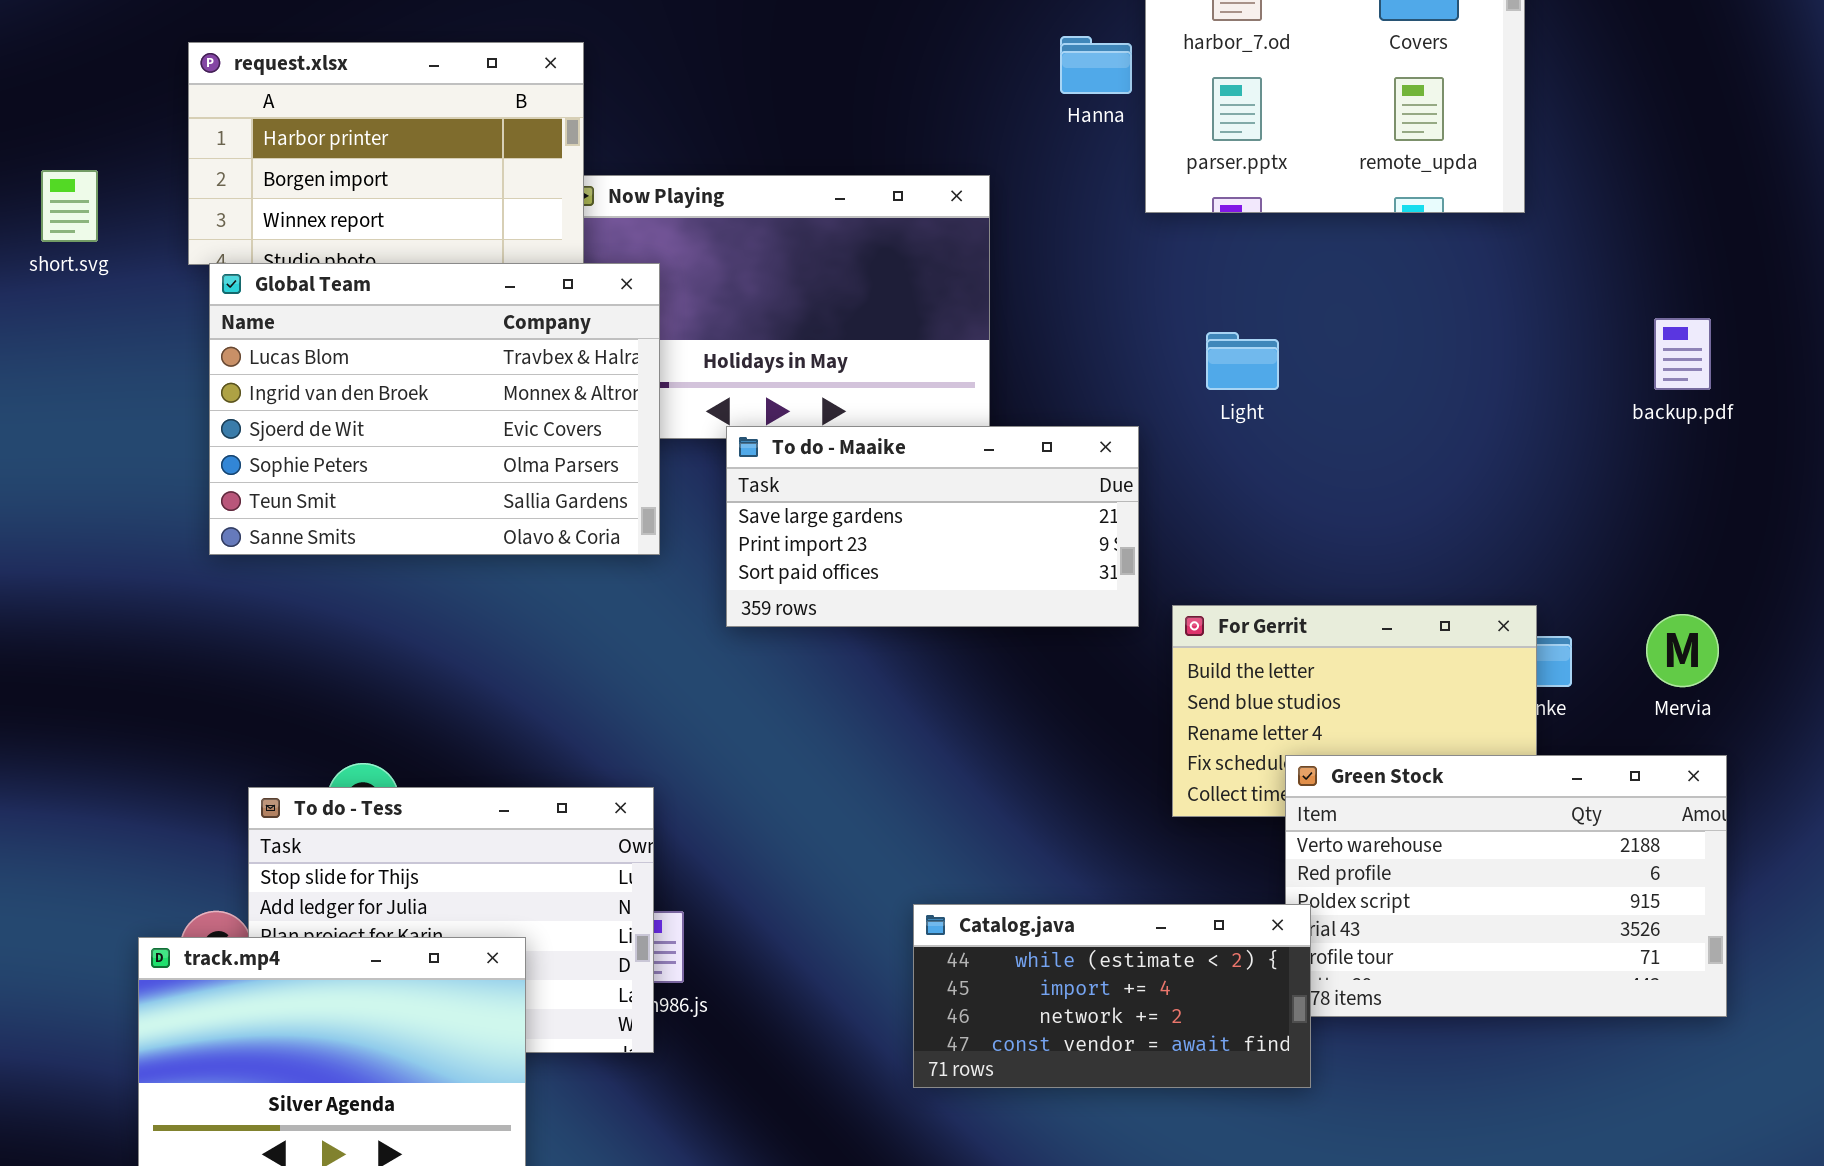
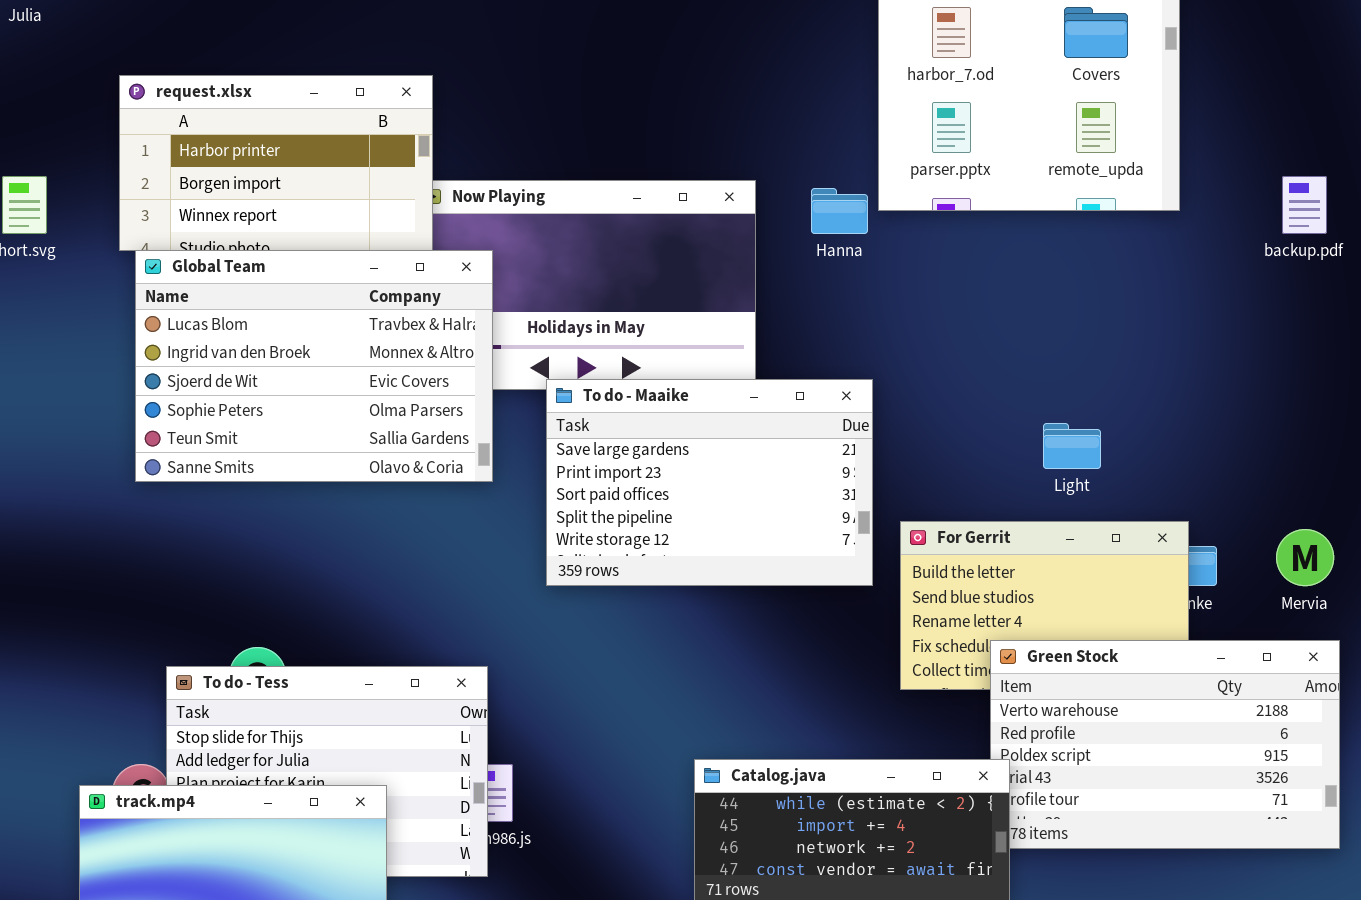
Hanna: [1060,36,1132,94] -> [811,188,868,234], moved
backup.pdf: [1654,318,1711,390] -> [1282,176,1327,234], moved
Light: [1206,332,1279,390] -> [1043,423,1101,469], moved
To do - Maaike: [726,426,1139,627] -> [546,379,873,586], resized

